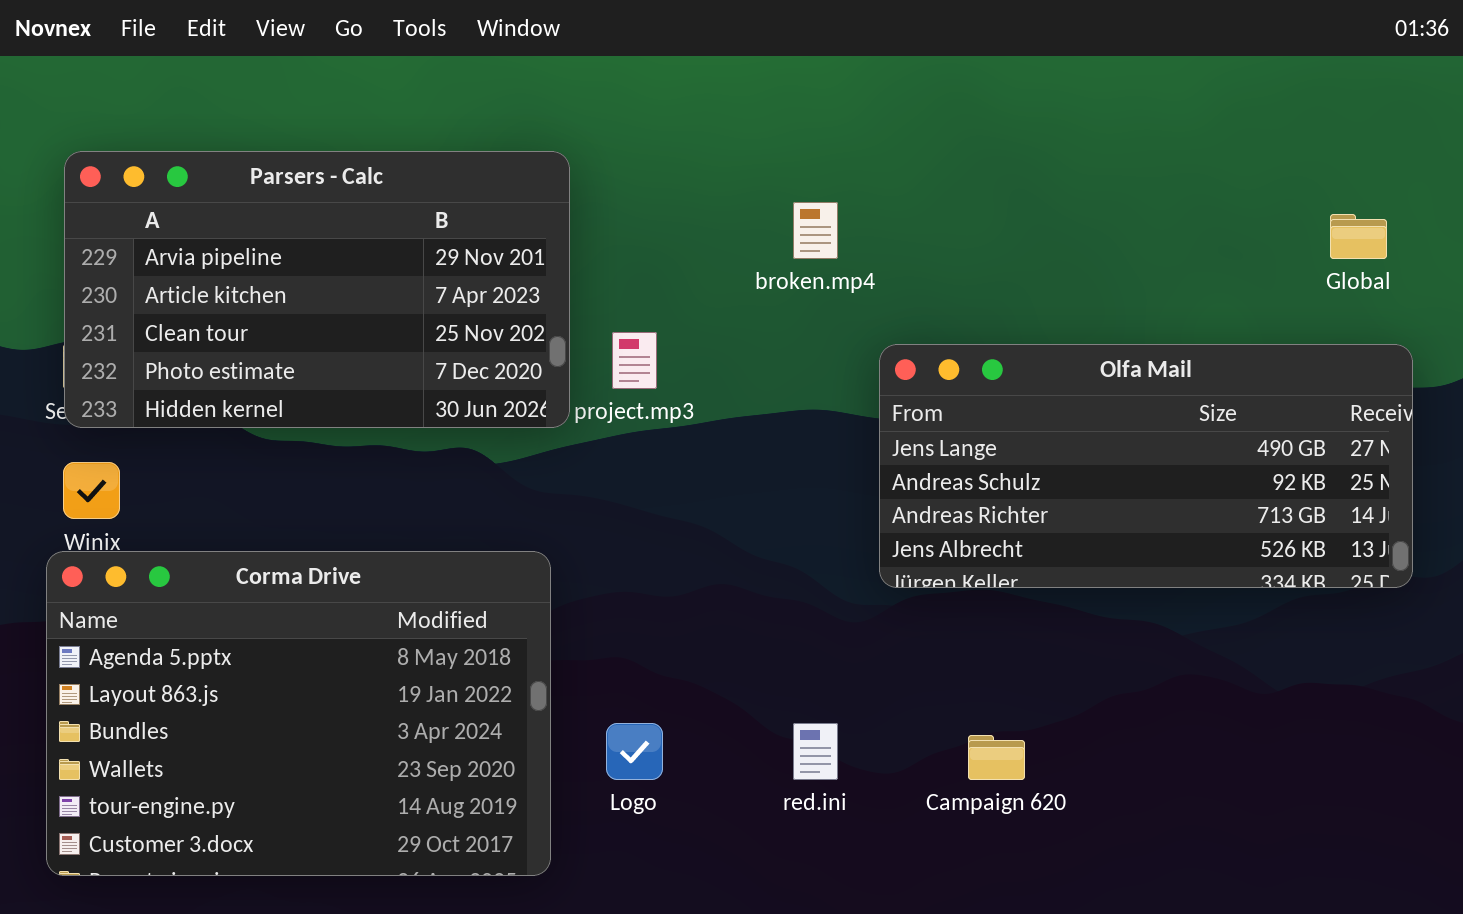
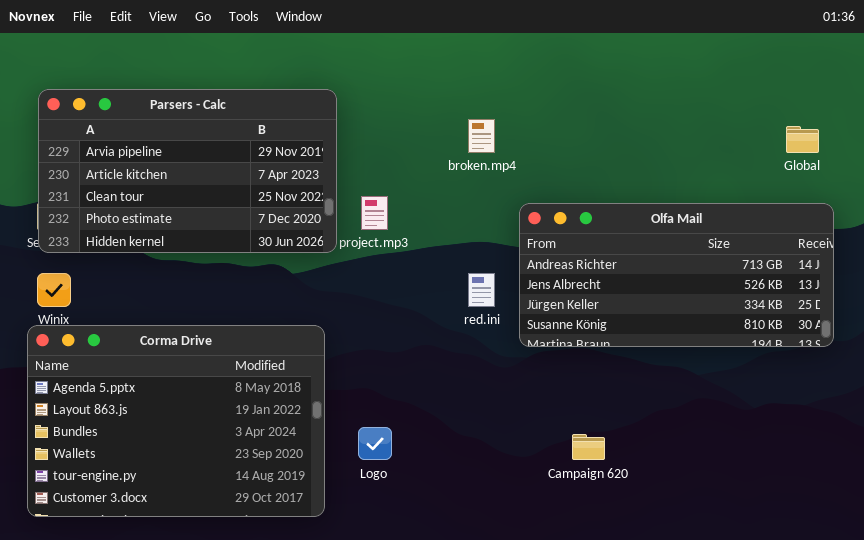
Olfa Mail: [879,344,1413,588] -> [519,203,834,347], scrolled down 2 rows
red.ini: [793,723,838,780] -> [468,273,495,307], moved

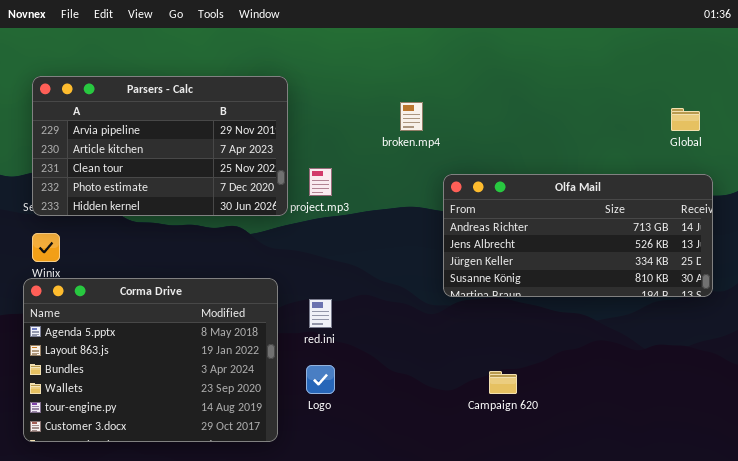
red.ini: [468,273,495,307] -> [309,299,332,328], moved

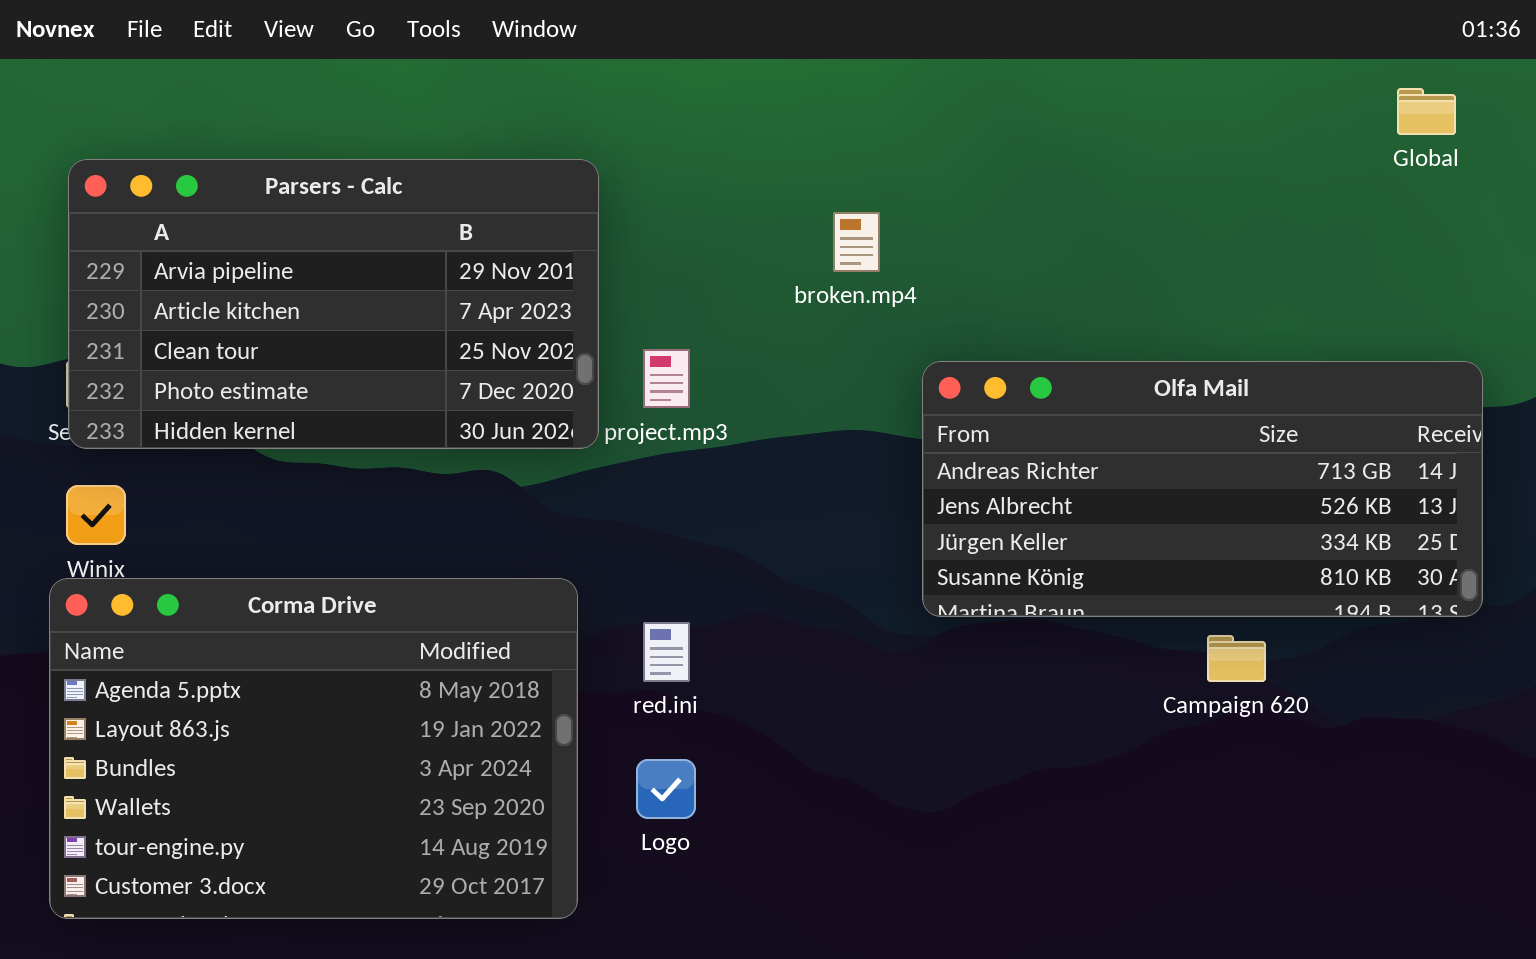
Global: [671,108,700,131] -> [1397,88,1456,135], moved
Campaign 620: [489,371,517,394] -> [1207,635,1266,682], moved

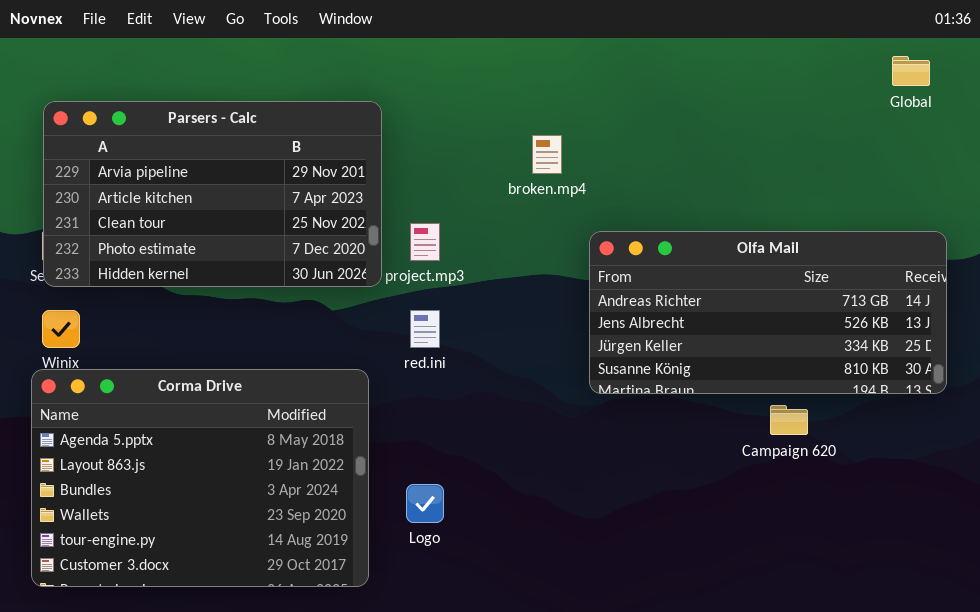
red.ini: [643,622,690,682] -> [410,310,440,348], moved

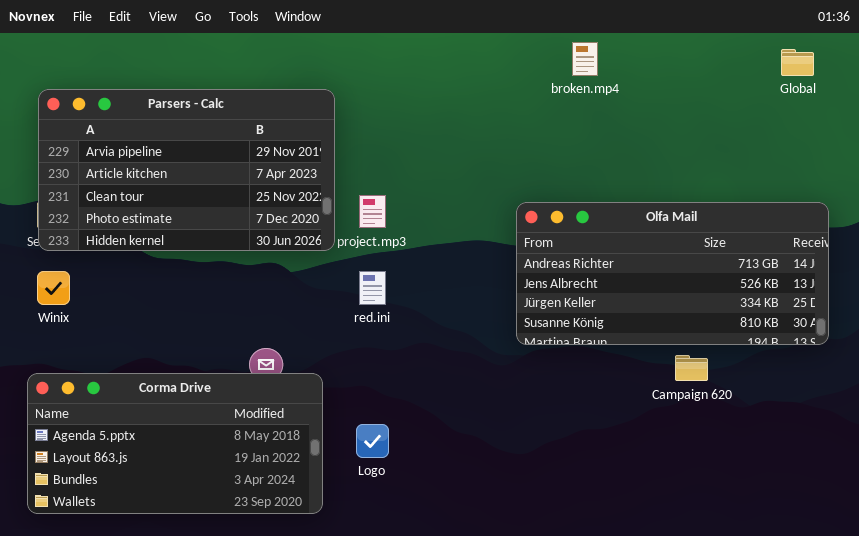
broken.mp4: [532,135,562,174] -> [572,42,598,76], moved
Corma Drive: [31,369,369,587] -> [27,373,323,514], resized

